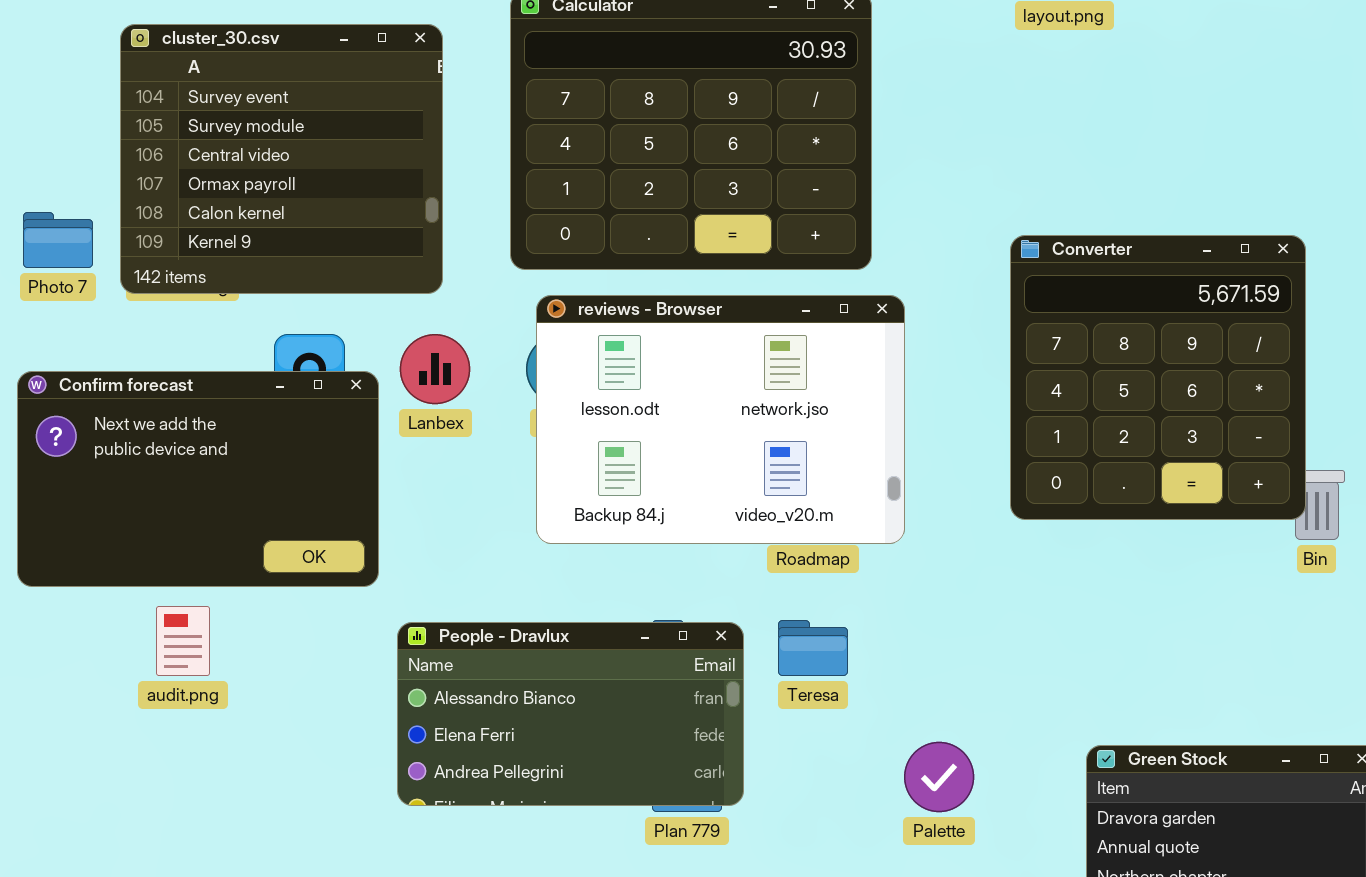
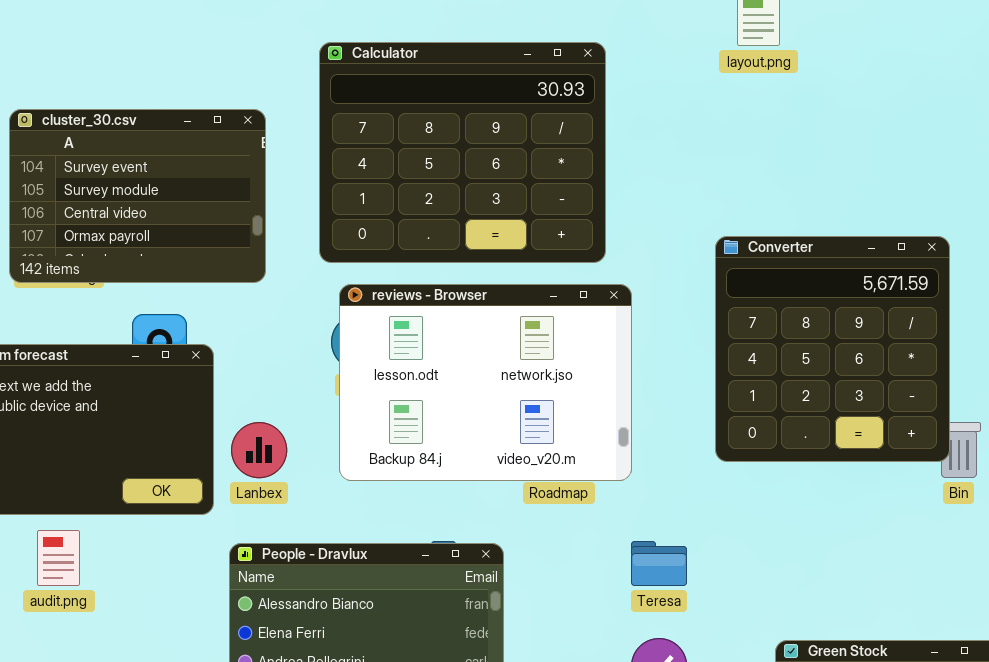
cluster_30.csv: [120,24,443,294] -> [9,109,266,283], resized
Lanbex: [400,334,470,404] -> [231,422,287,478], moved
Teresa: [778,620,848,676] -> [631,541,687,586], moved

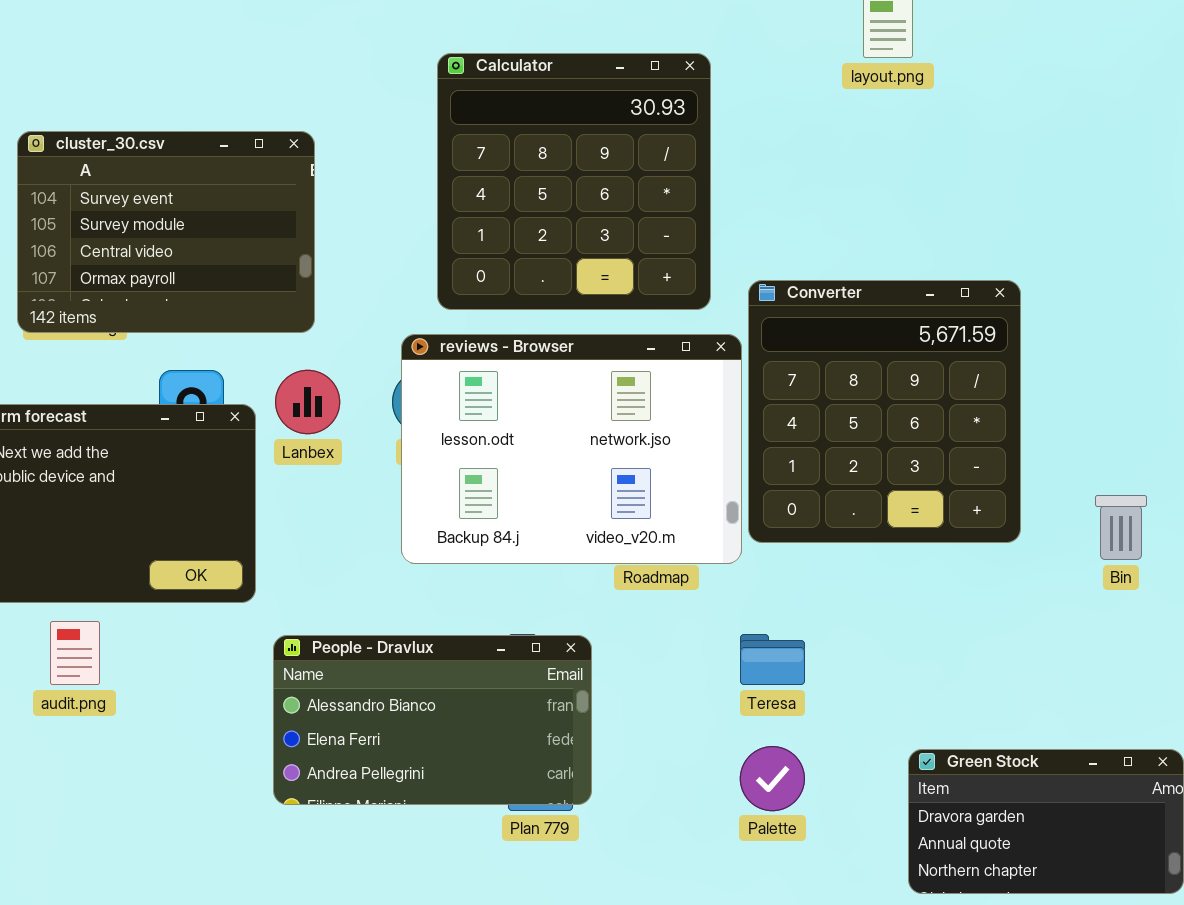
Calculator: [319,42,606,263] -> [437,53,711,310], resized
Converter: [715,236,950,462] -> [748,280,1021,543], moved
Lanbex: [231,422,287,478] -> [275,370,340,434], moved

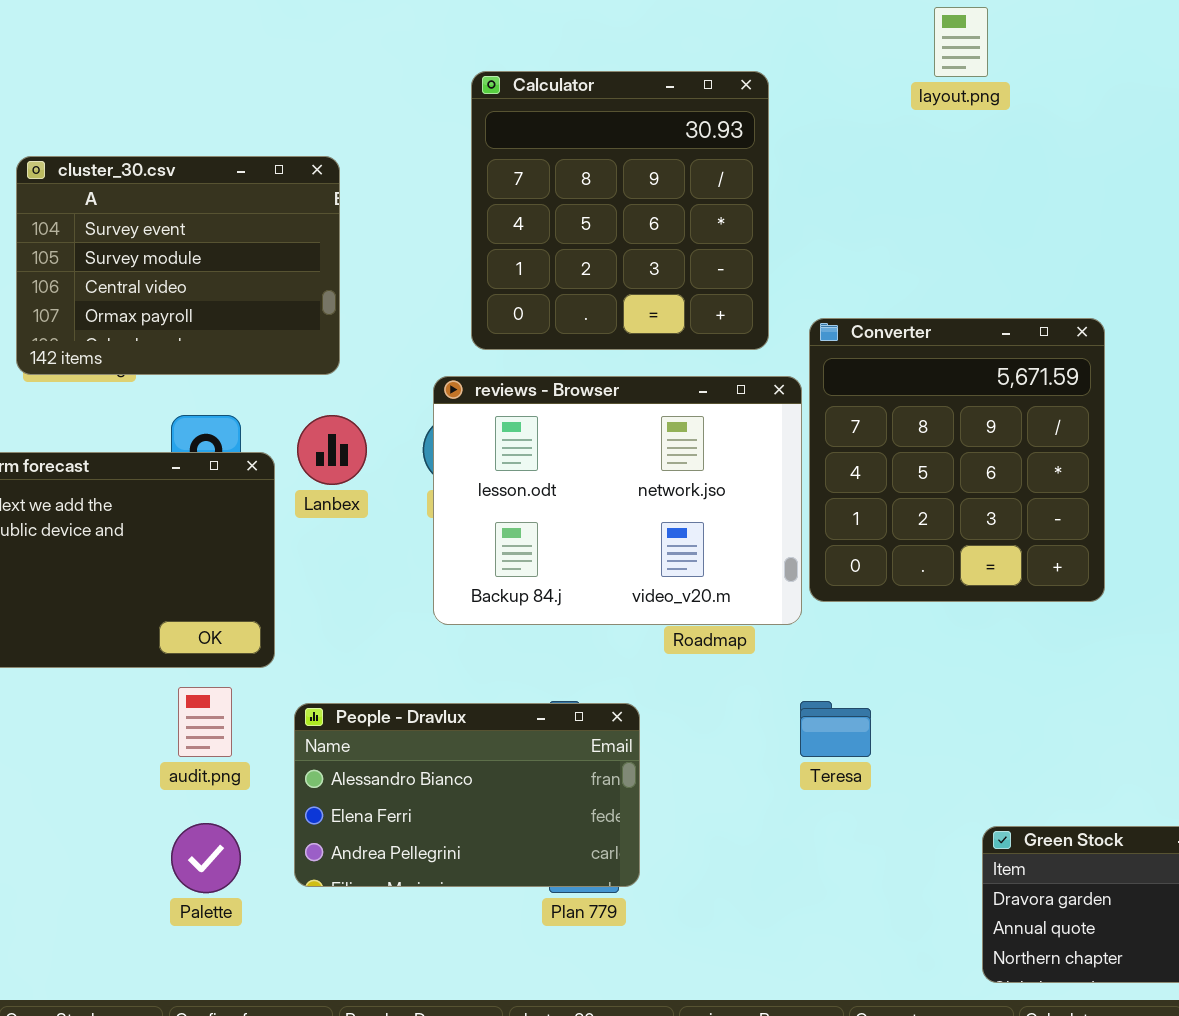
audit.png: [50,621,100,685] -> [178,687,232,757], moved
Palette: [740,746,805,811] -> [171,823,241,893], moved

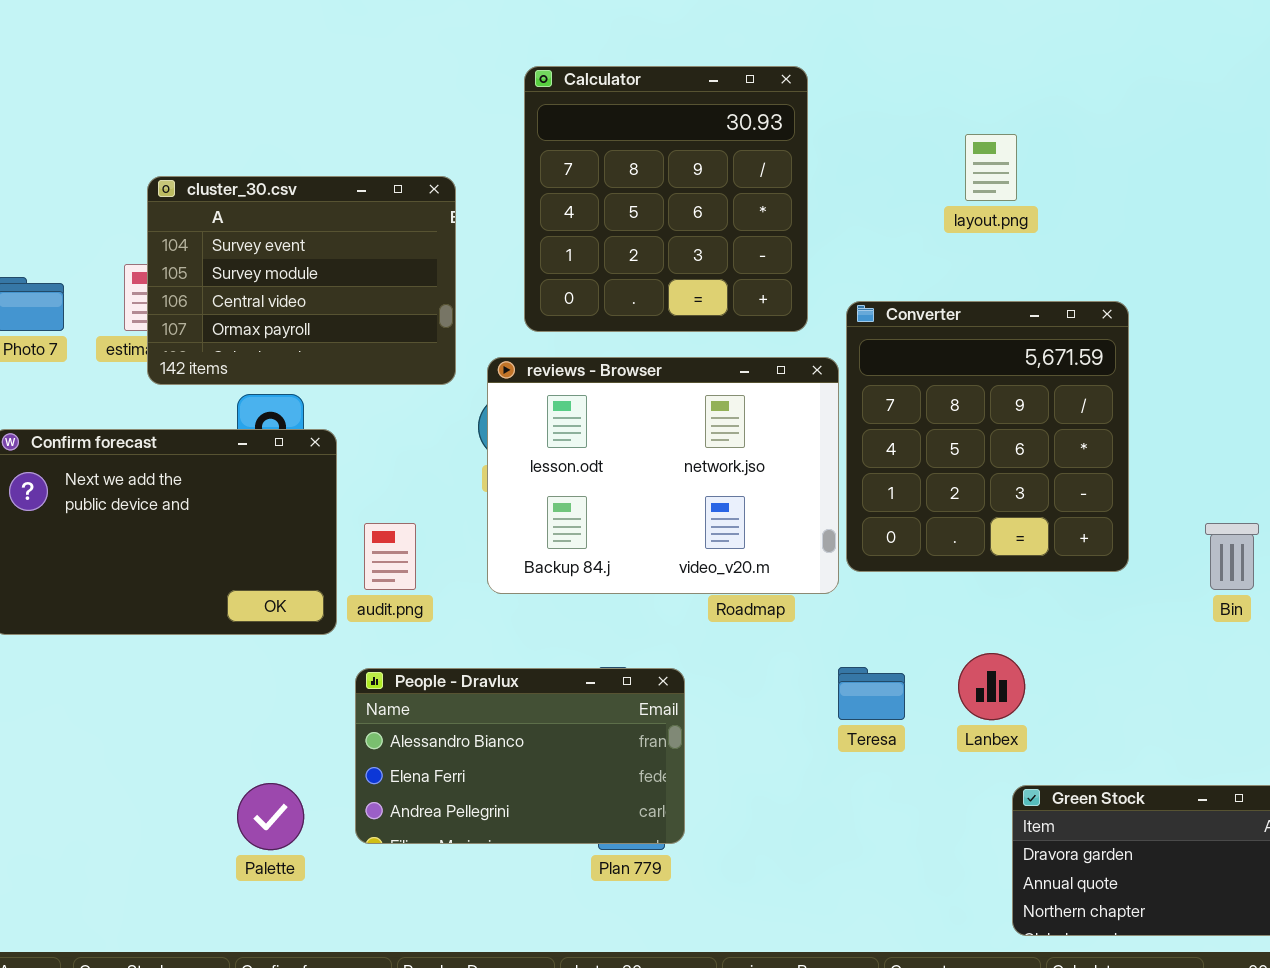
layout.png: [934,7,988,77] -> [965,134,1017,201], moved
cluster_30.csv: [16,156,340,375] -> [147,176,456,385], moved
Lanbex: [297,415,367,485] -> [958,653,1025,720], moved
audit.png: [178,687,232,757] -> [364,523,416,590], moved

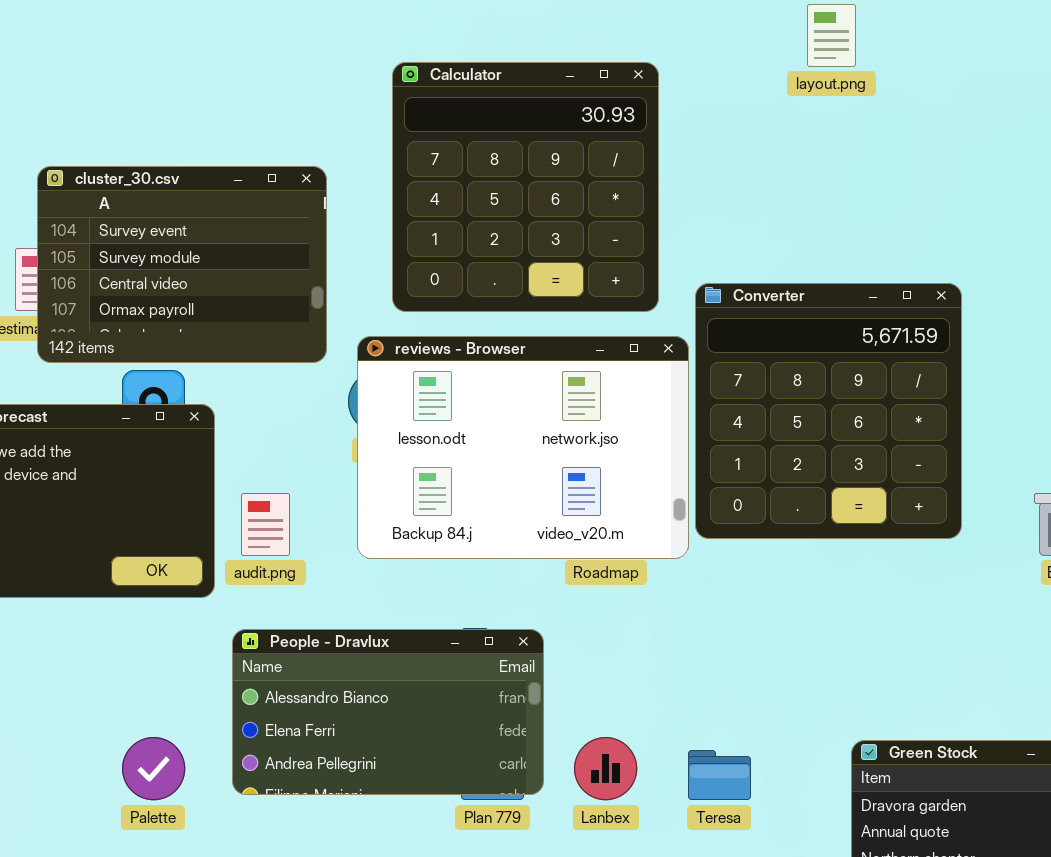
layout.png: [965,134,1017,201] -> [807,4,856,67], moved
Lanbex: [958,653,1025,720] -> [574,737,637,800], moved
Teresa: [838,667,905,720] -> [688,750,751,800], moved

